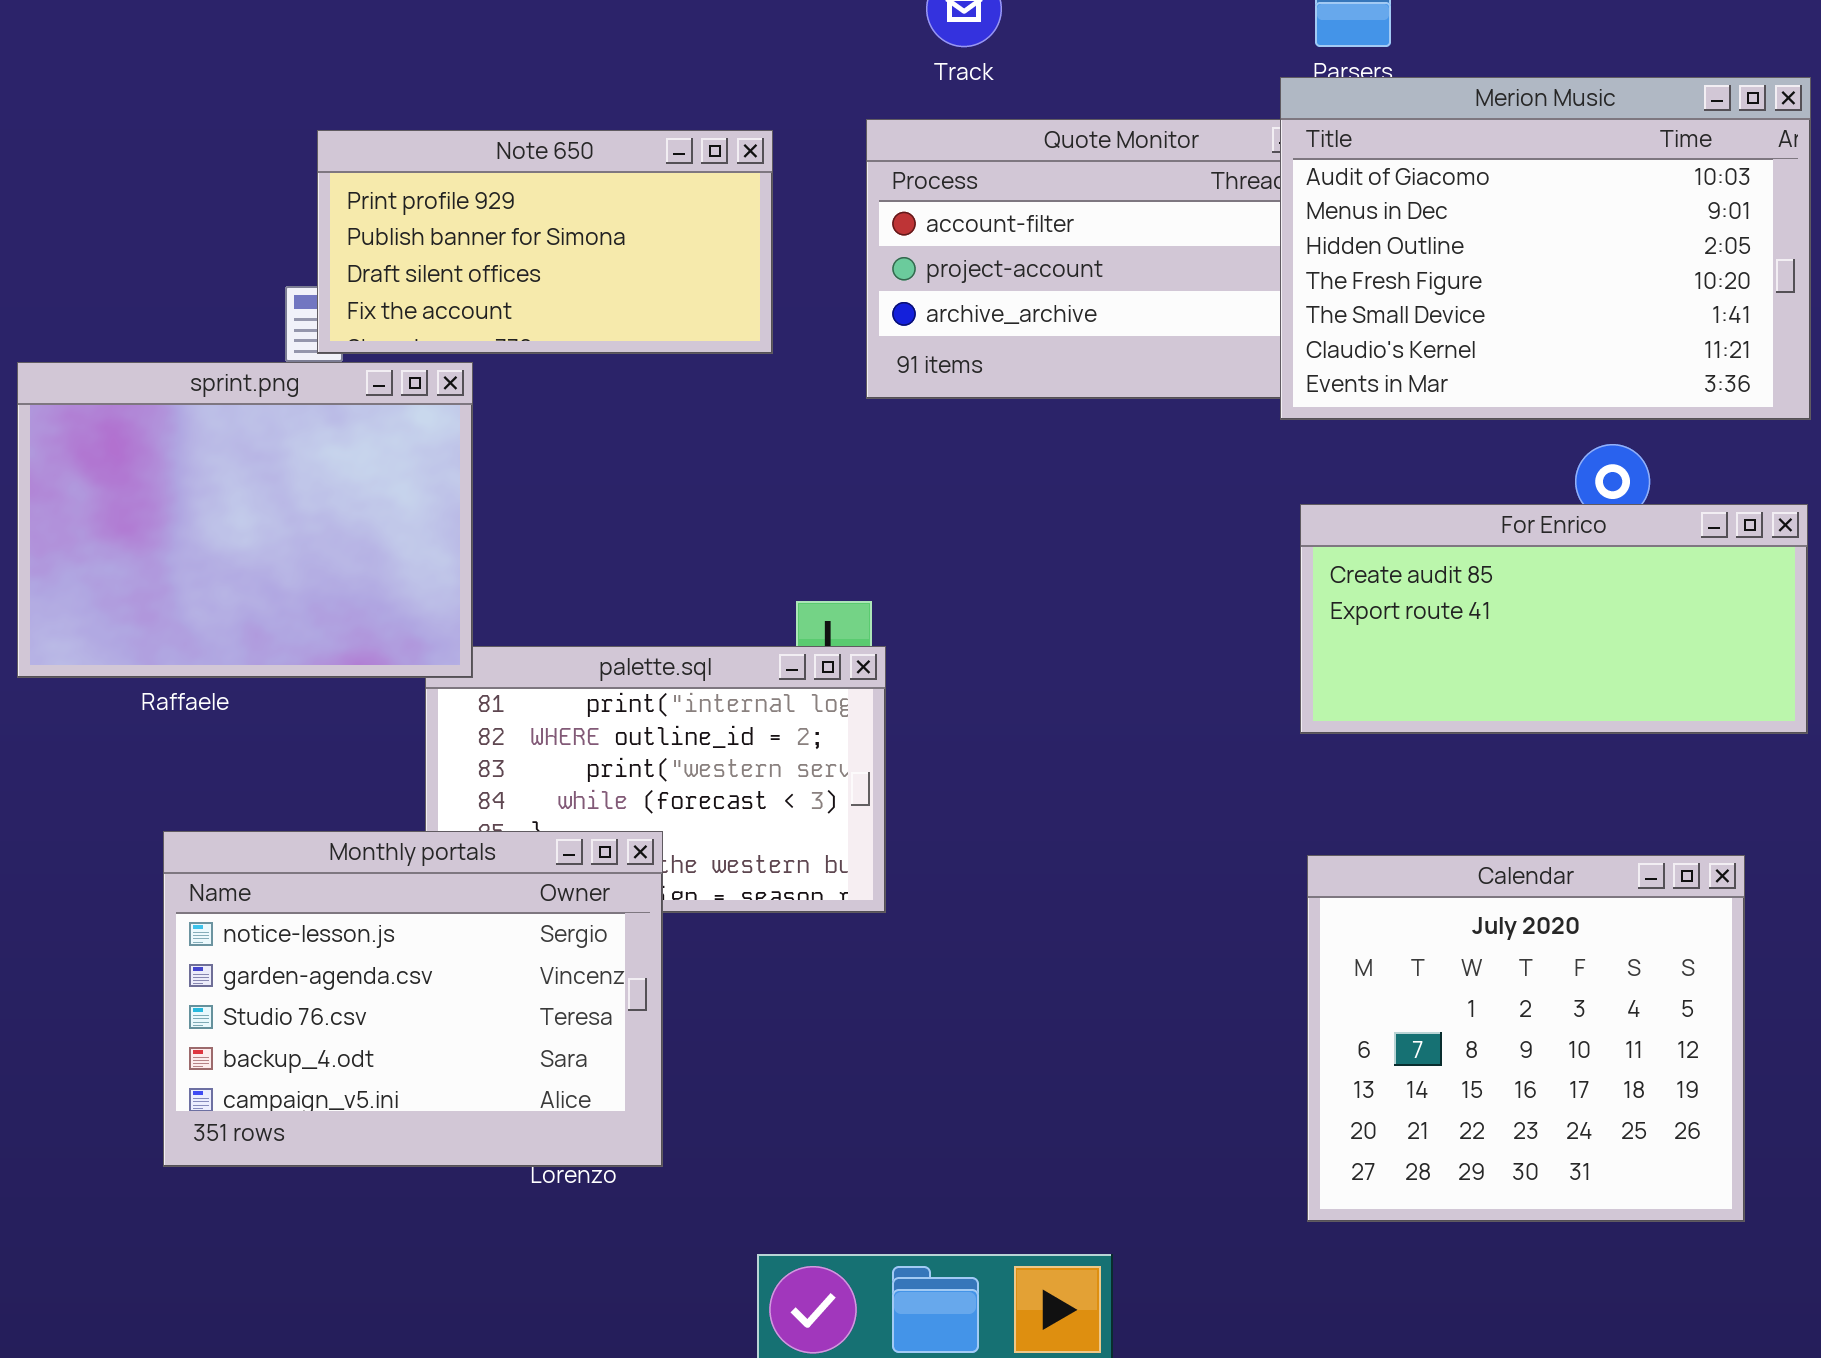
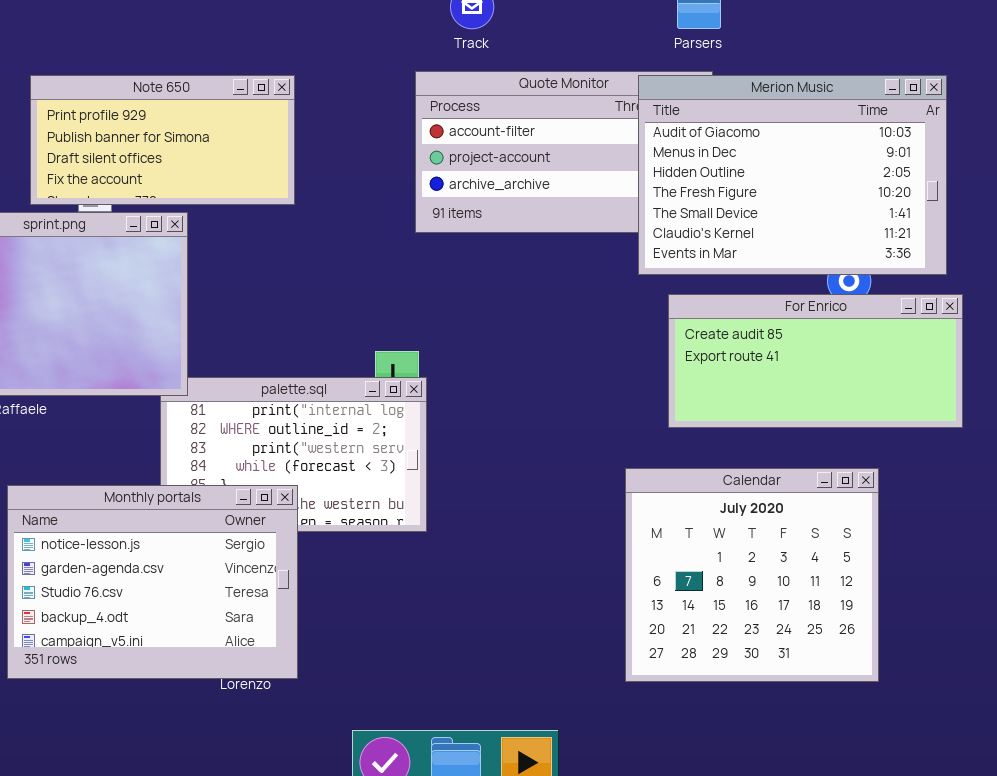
Merion Music: [1280,77,1811,420] -> [638,75,947,275], moved
Note 650: [317,130,773,354] -> [30,75,295,205], moved
Calendar: [1307,855,1745,1222] -> [625,468,879,682], moved

